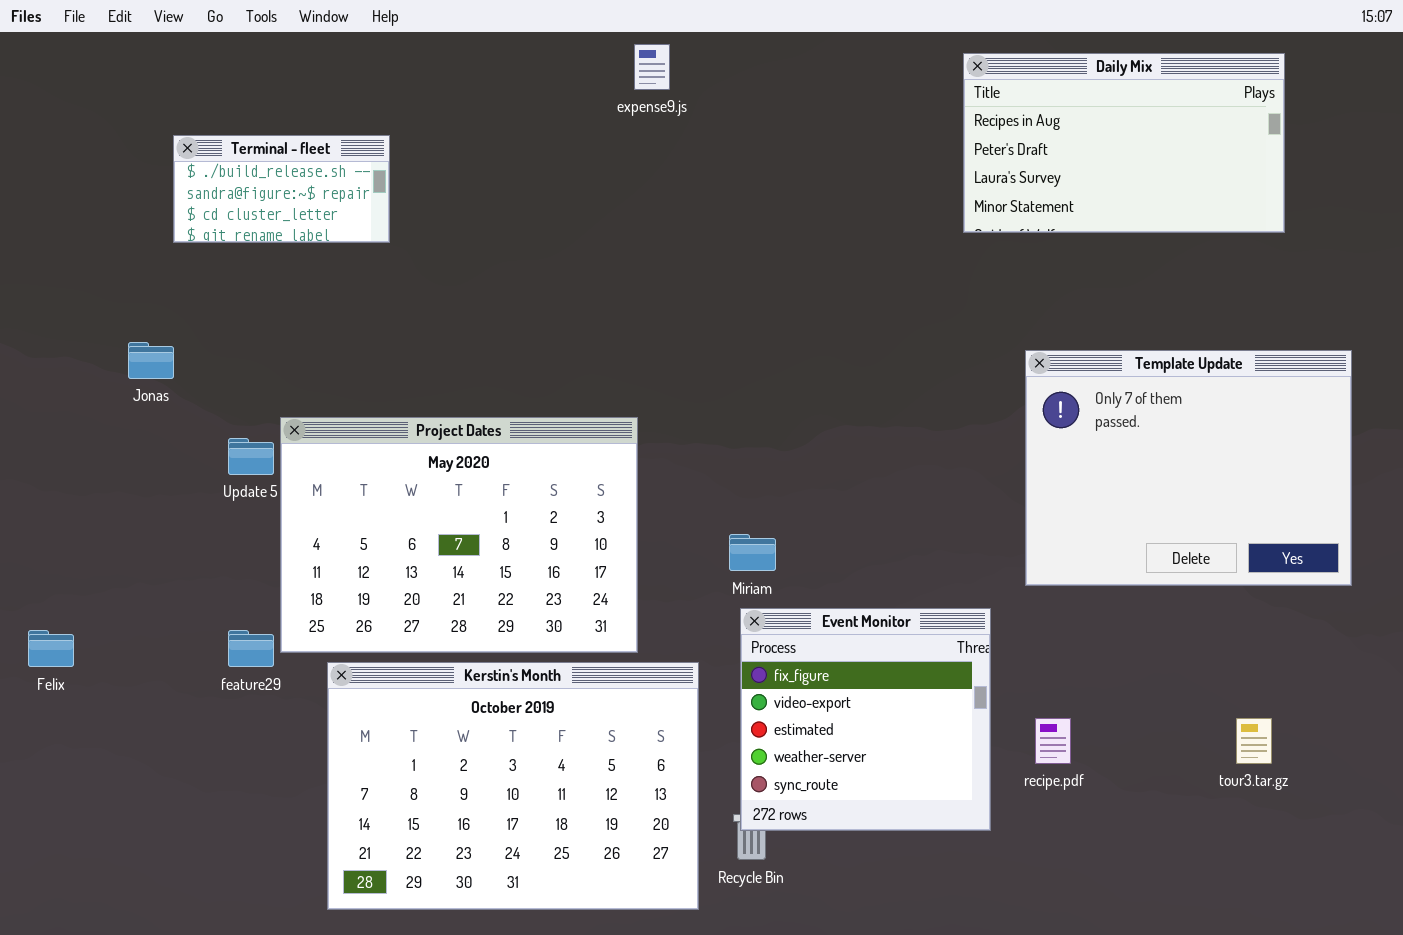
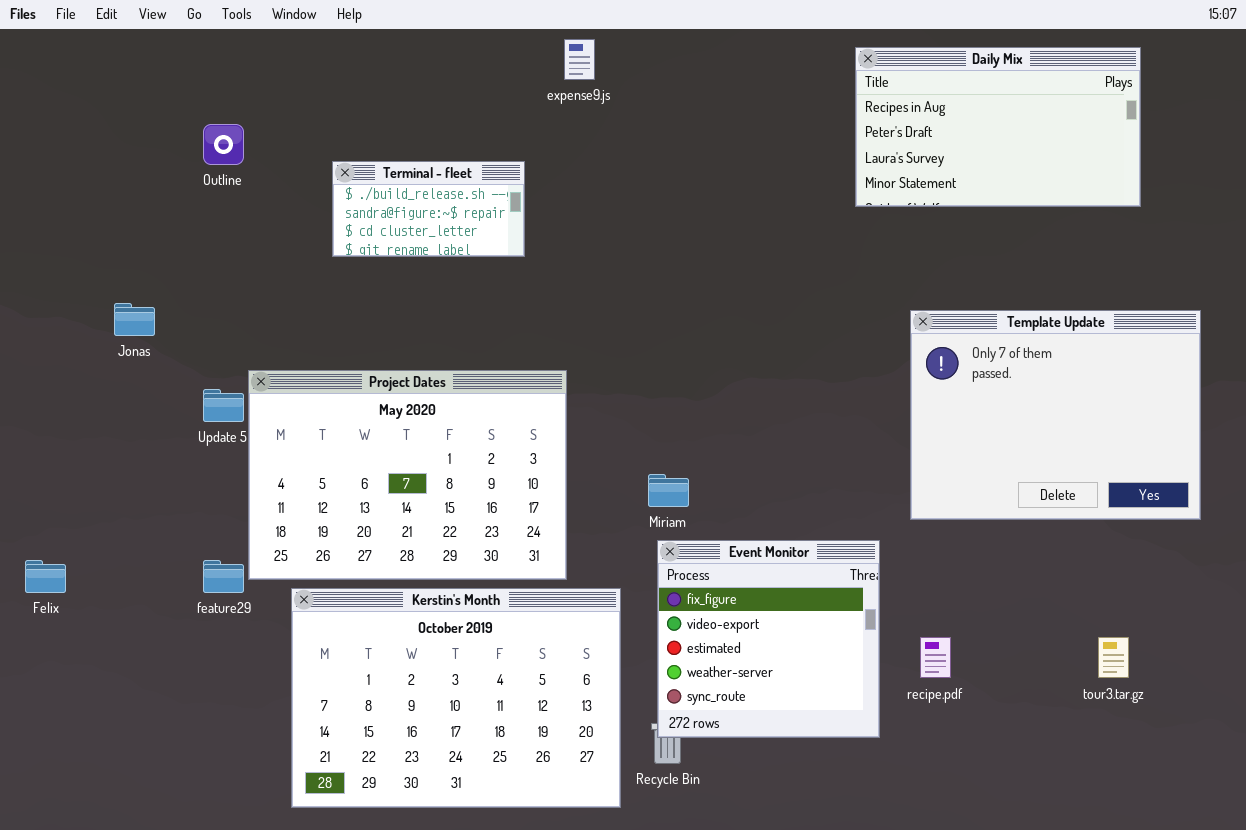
Terminal - fleet: [173,135,390,243] -> [332,161,525,257], moved

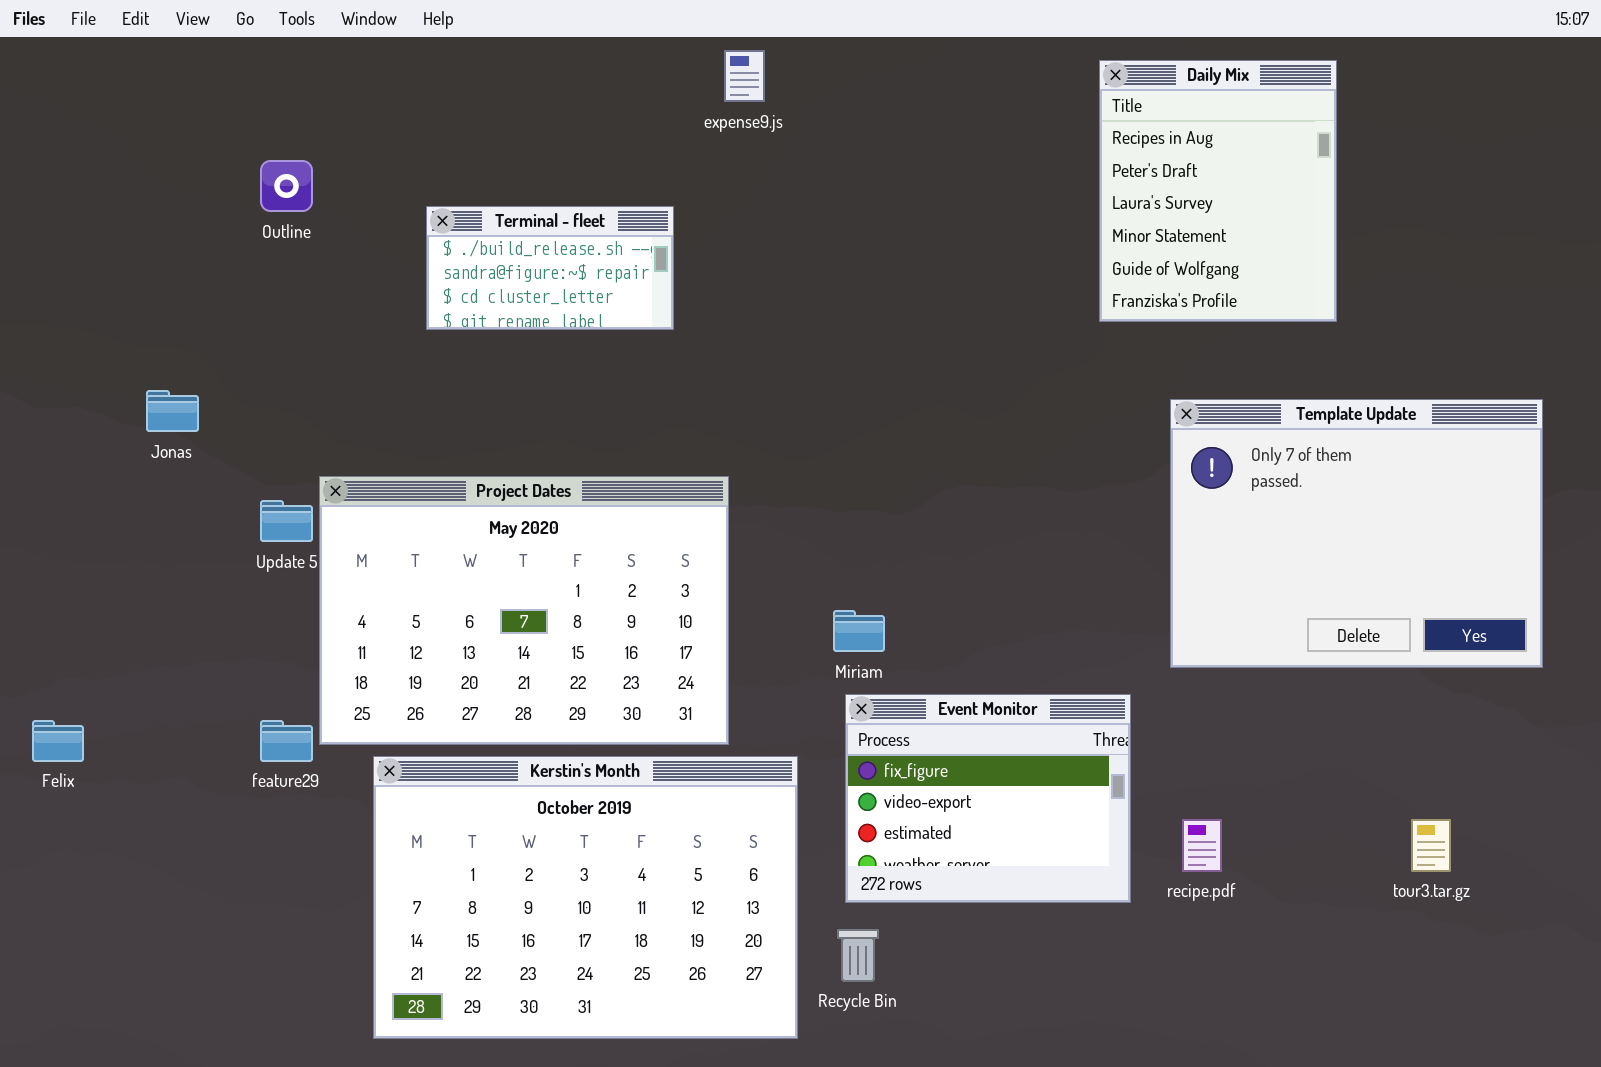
Daily Mix: [855,47,1141,207] -> [1099,60,1337,322], resized
Event Monitor: [657,540,880,738] -> [845,694,1131,903], resized

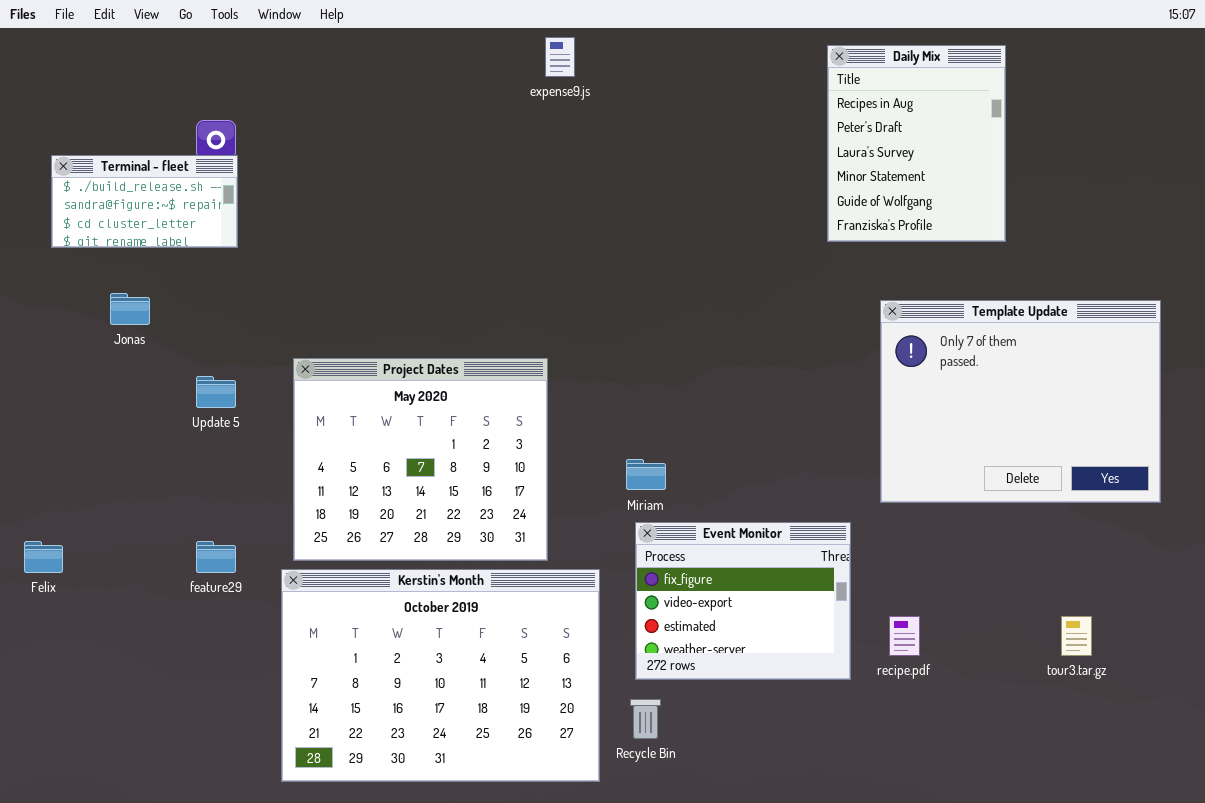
Terminal - fleet: [426,206,674,330] -> [51,155,238,248], moved
Project Dates: [319,476,729,745] -> [293,358,548,561], resized

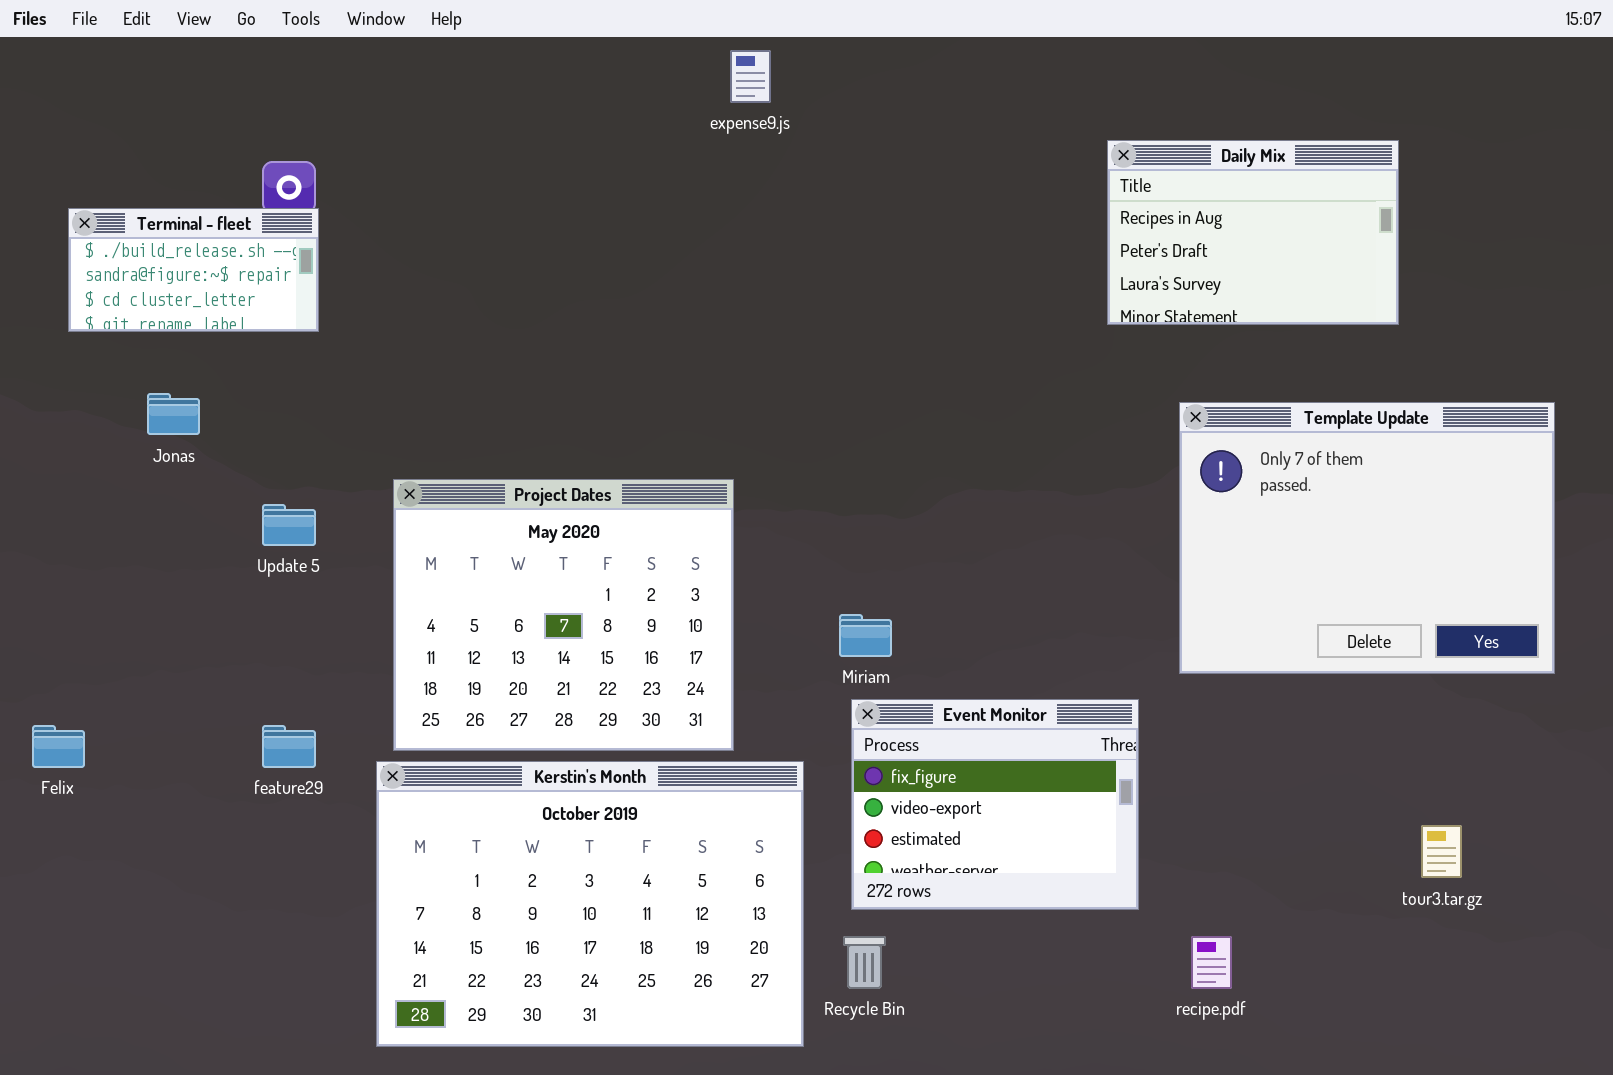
Daily Mix: [827,45,1006,242] -> [1107,140,1399,325], resized
recipe.pdf: [889,616,920,656] -> [1191,936,1232,989], moved

